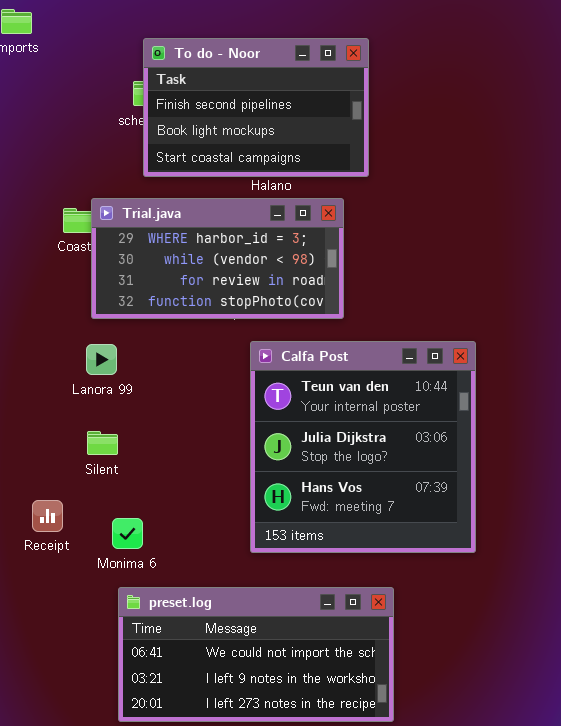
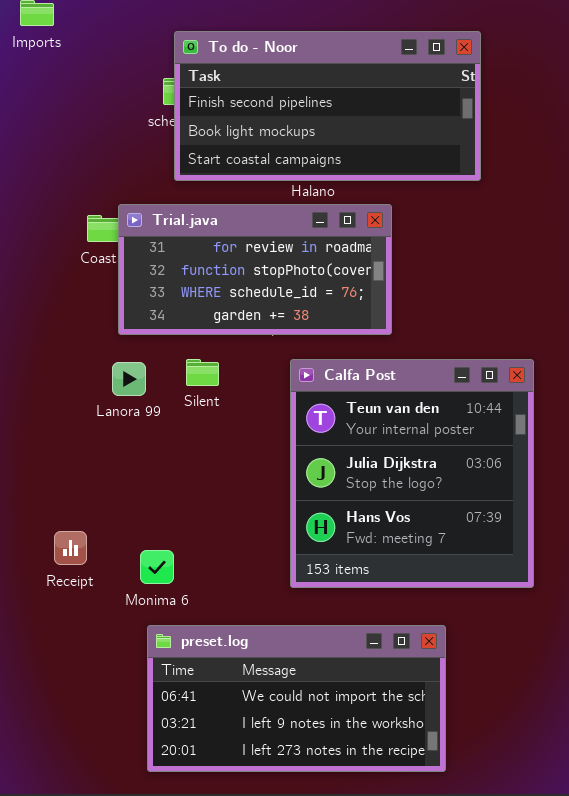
To do - Noor: [143,38,369,177] -> [174,31,481,181], resized
Trial.java: [91,198,344,319] -> [118,204,392,335], scrolled down 2 rows
Silent: [87,431,118,455] -> [186,359,219,386], moved

